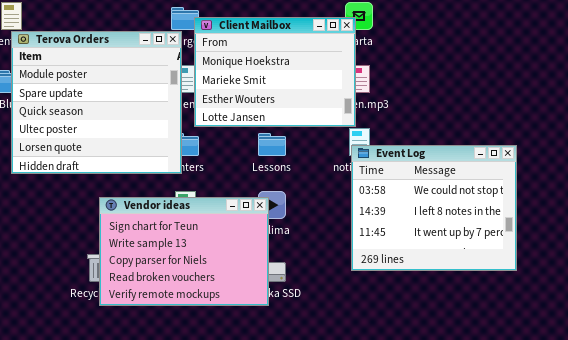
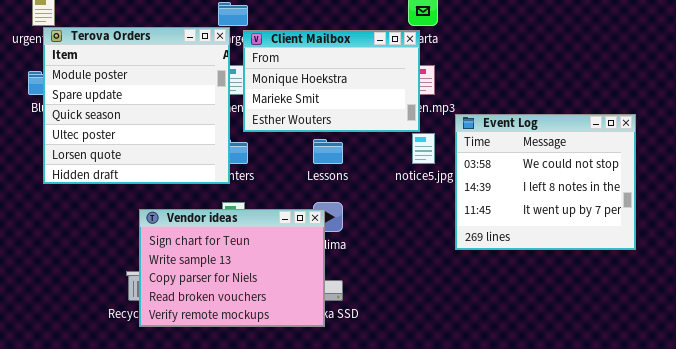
Client Mailbox: [194,17,356,127] -> [243,30,420,132], resized
Event Log: [351,145,517,271] -> [455,114,636,250], moved

